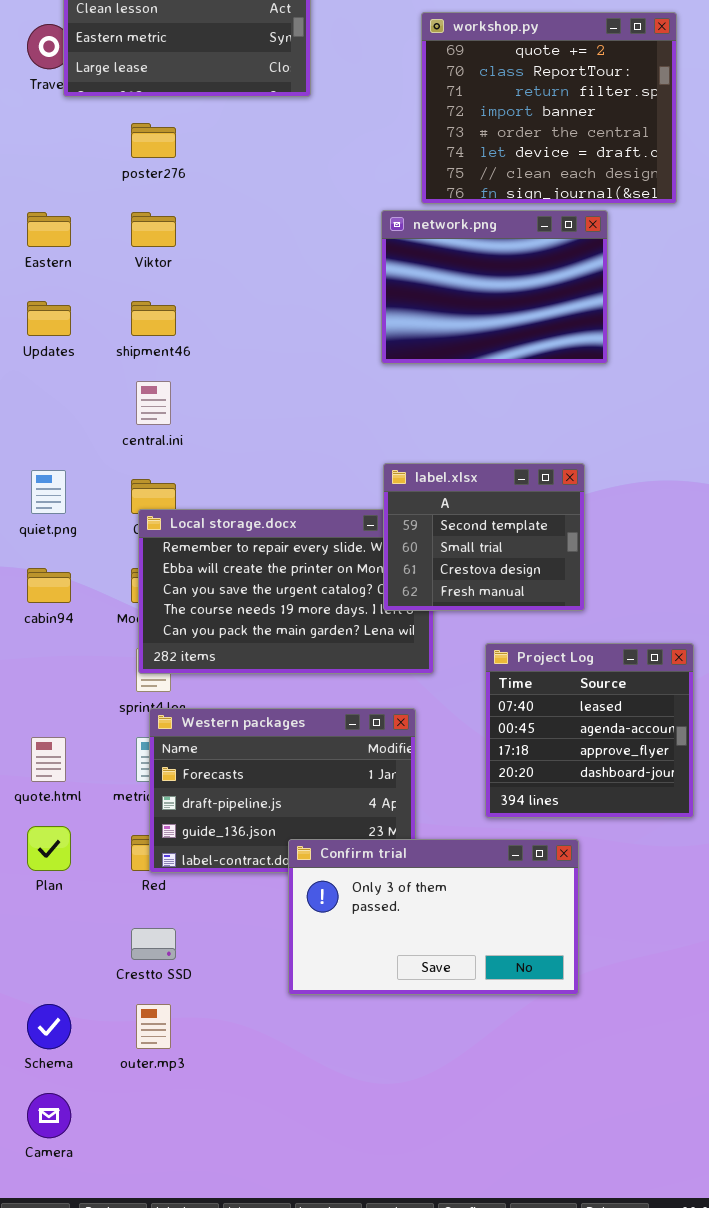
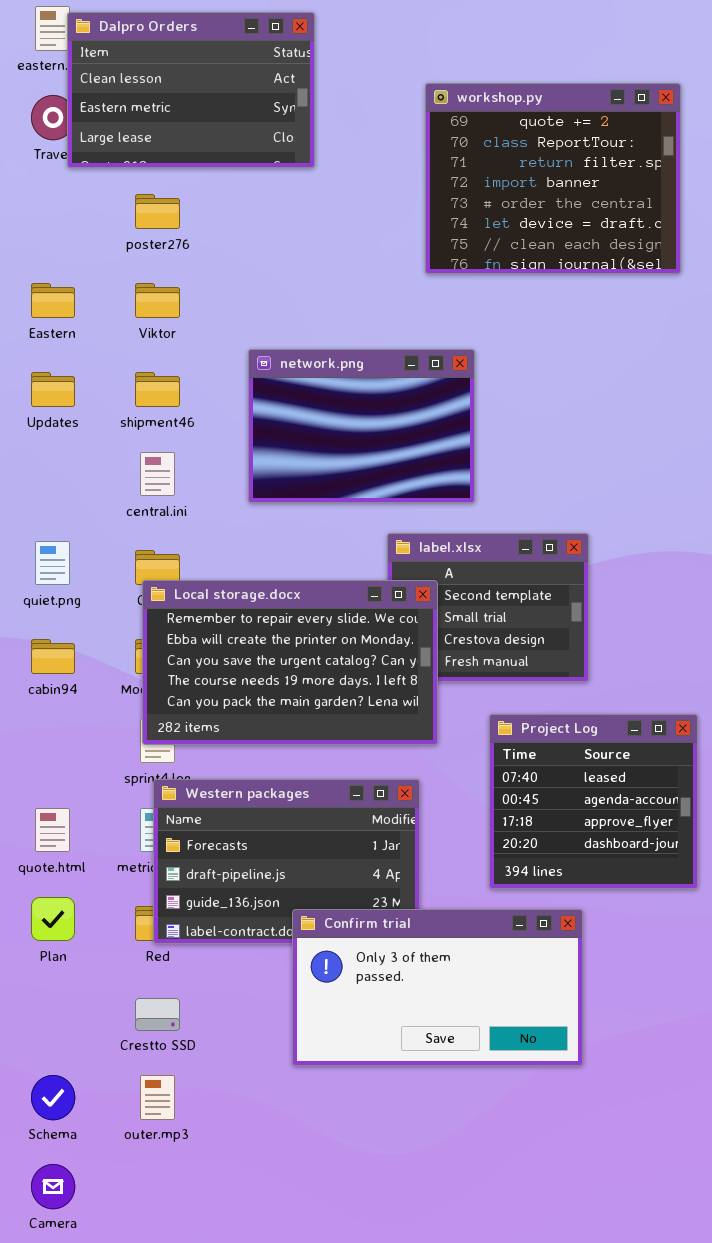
network.png: [381,210,608,364] -> [248,349,475,503], moved
Local storage.docx: [138,509,434,674] -> [142,580,438,745], raised

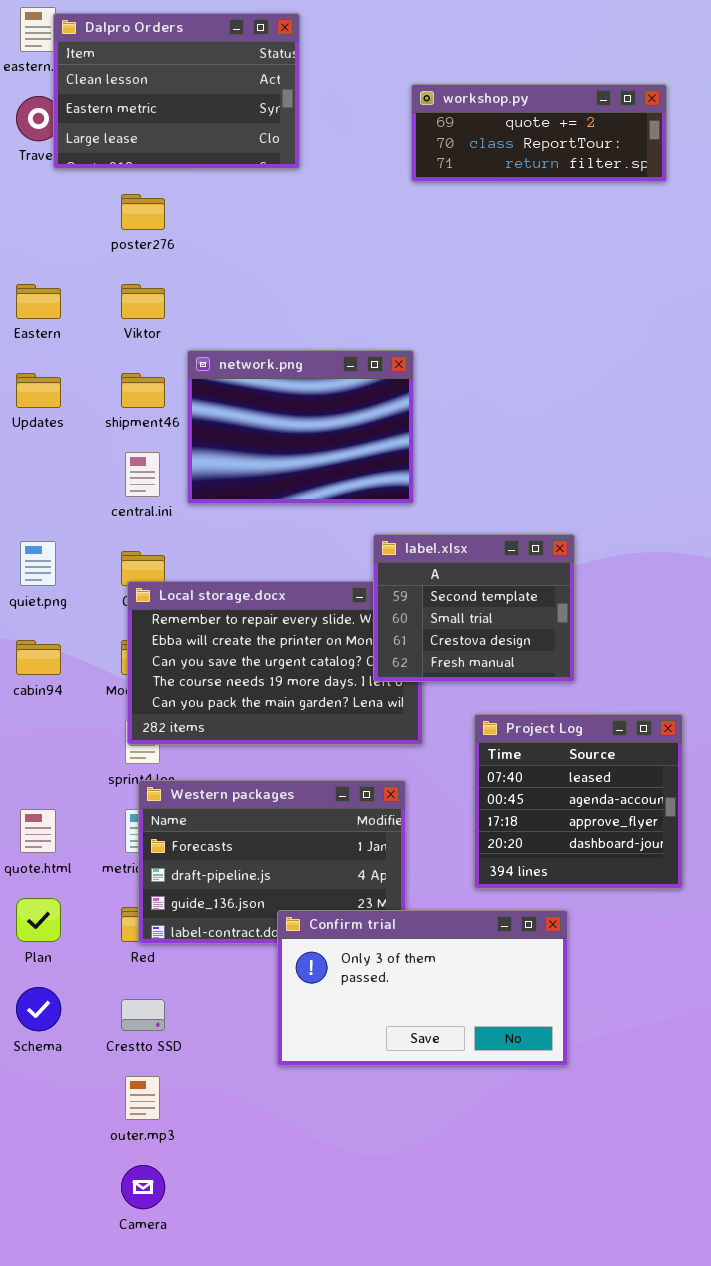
workshop.py: [425,83,681,274] -> [411,84,667,182], resized
network.png: [248,349,475,503] -> [187,350,414,504], moved
label.xlsx: [387,533,589,682] -> [373,534,575,682], raised
Schema: [31,1075,75,1120] -> [16,987,61,1031], moved
Camera: [31,1164,75,1209] -> [121,1165,165,1209], moved

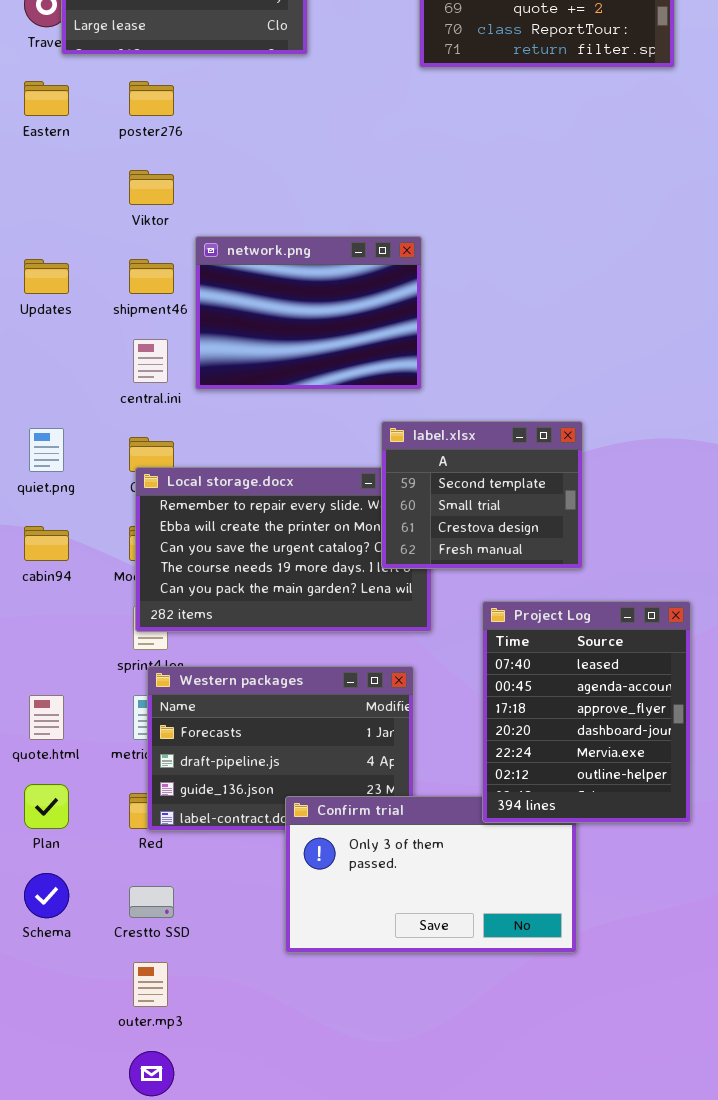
Eastern: [16,284,61,319] -> [24,81,69,116], moved
Project Log: [474,714,683,889] -> [482,601,691,823], resized

